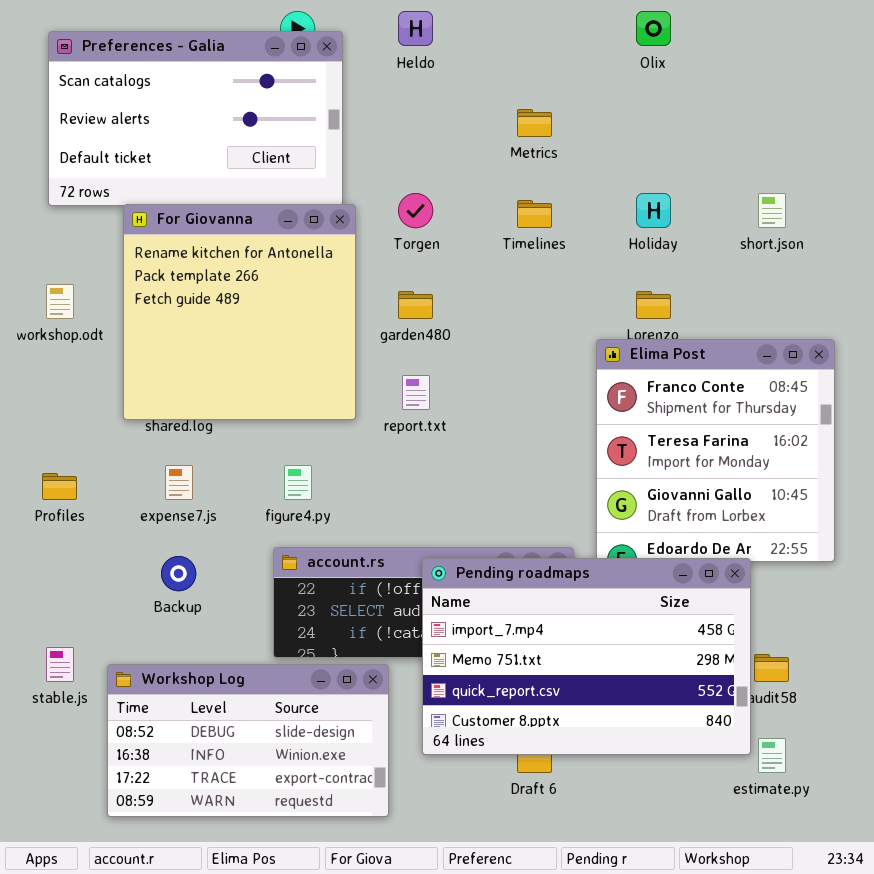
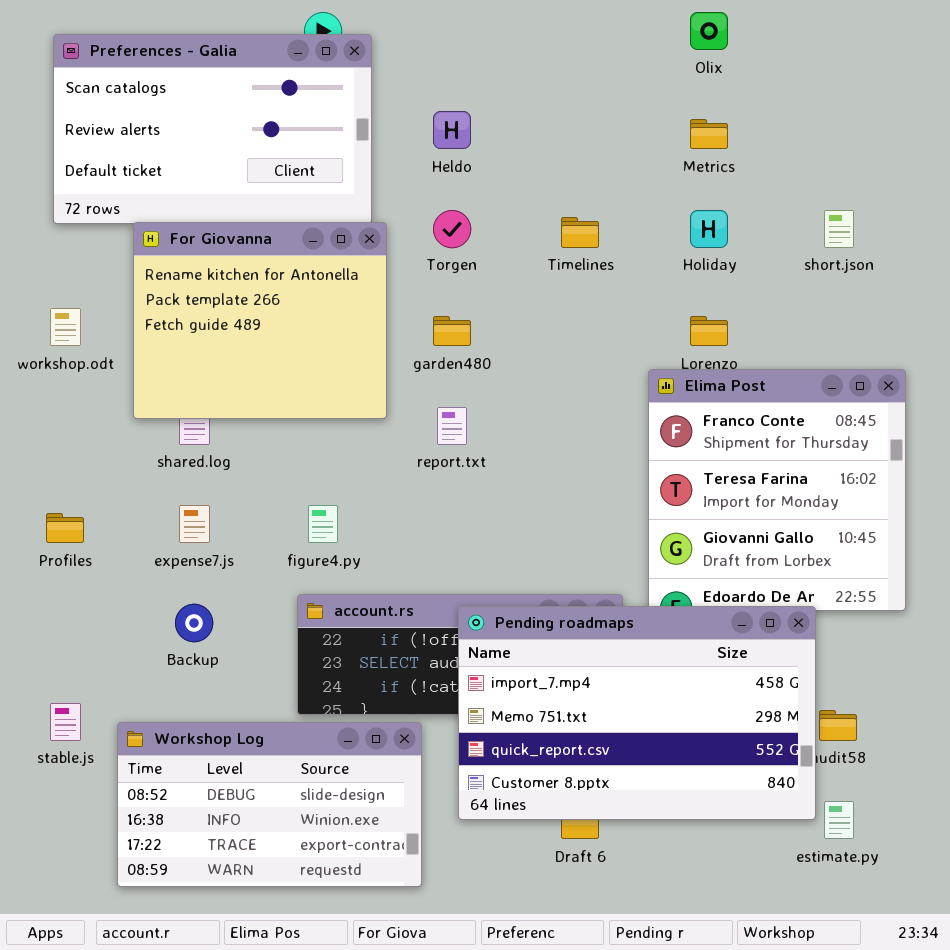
Heldo: [398,11,433,46] -> [433,111,471,149], moved
Metrics: [517,109,552,137] -> [690,119,728,149], moved
For Giovanna: [123,204,356,420] -> [133,222,387,419], resized

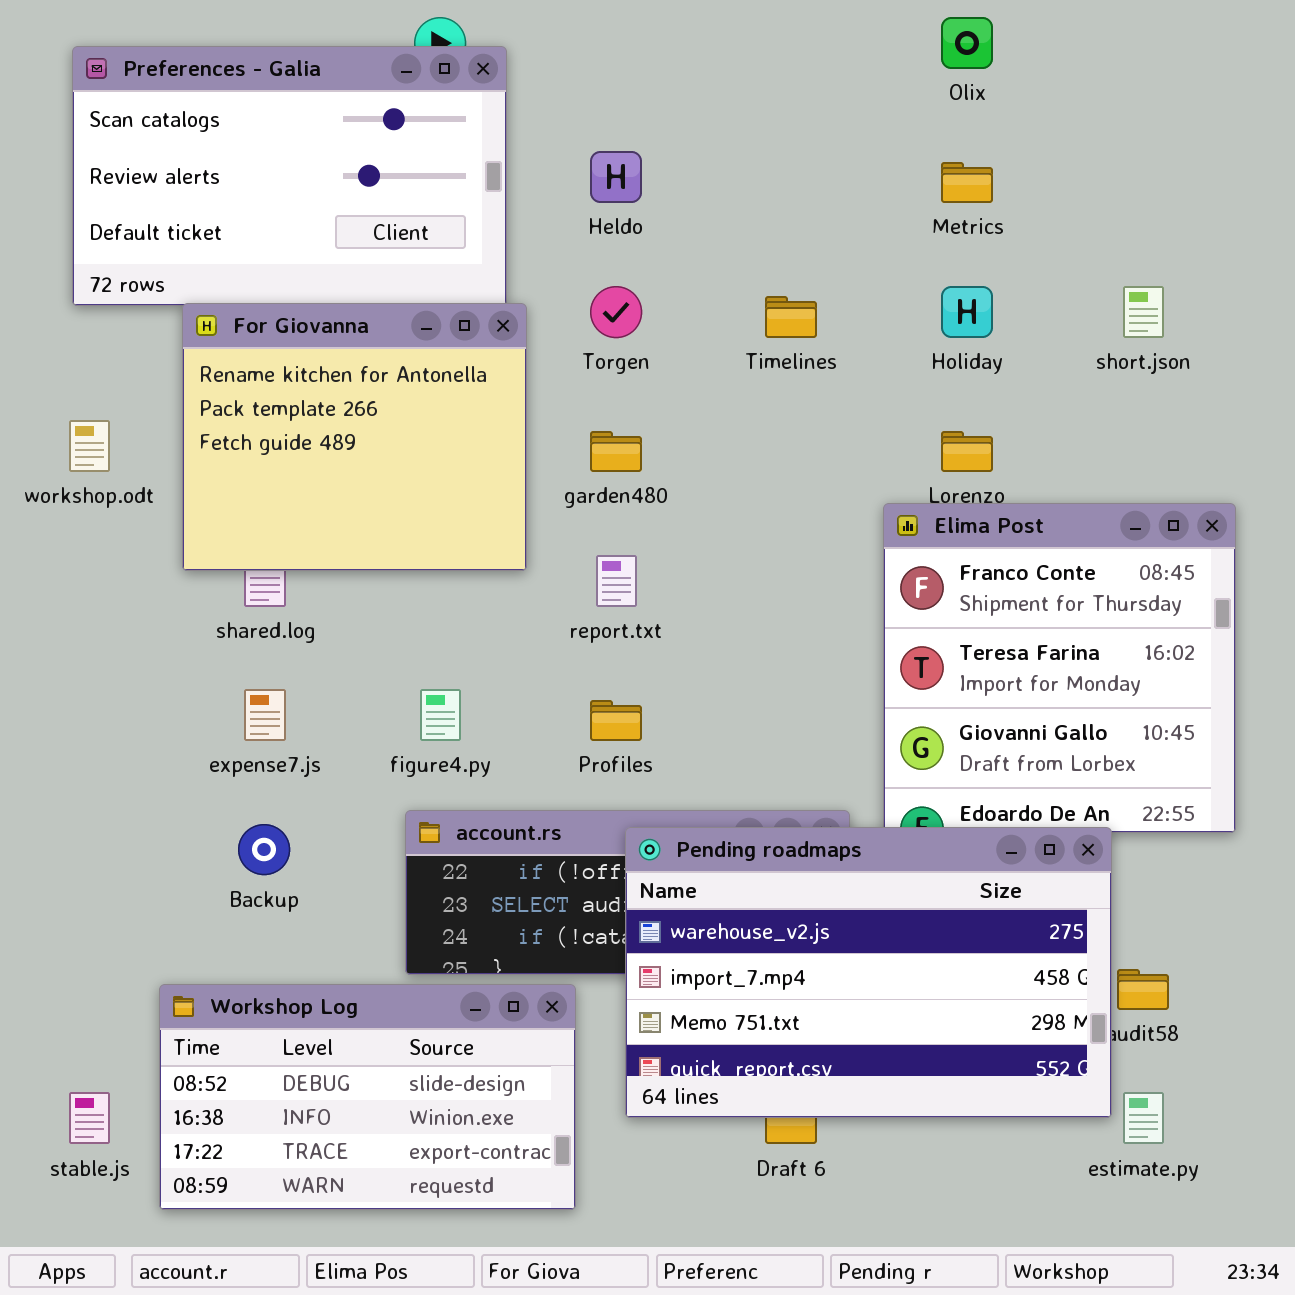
Profiles: [46,513,84,543] -> [590,700,642,741], moved
Pending roadmaps: [458,606,816,820] -> [625,827,1112,1118], scrolled up 1 row
stable.js: [50,703,81,741] -> [69,1092,110,1144], moved

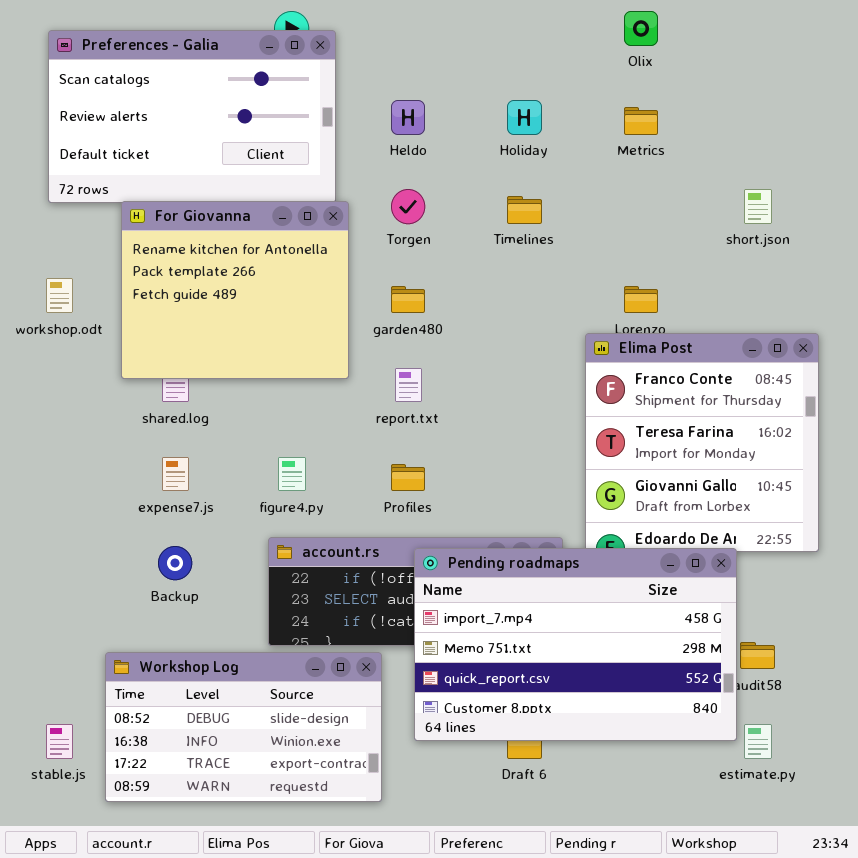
Holiday: [941,286,993,338] -> [507,100,542,135], moved
Pending roadmaps: [625,827,1112,1118] -> [414,548,737,741], scrolled down 1 row

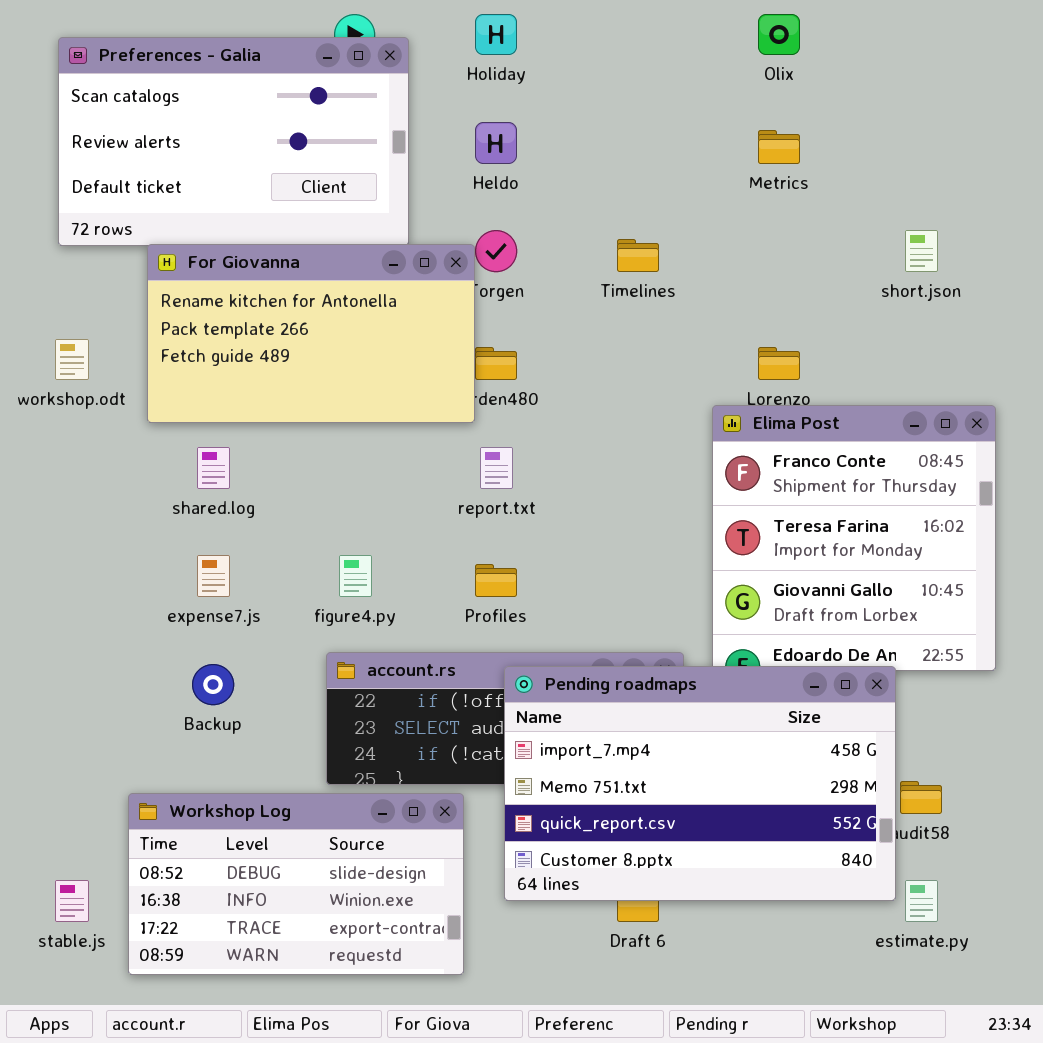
Holiday: [507,100,542,135] -> [475,14,517,55], moved
For Giovanna: [121,201,349,379] -> [147,244,475,423], resized

